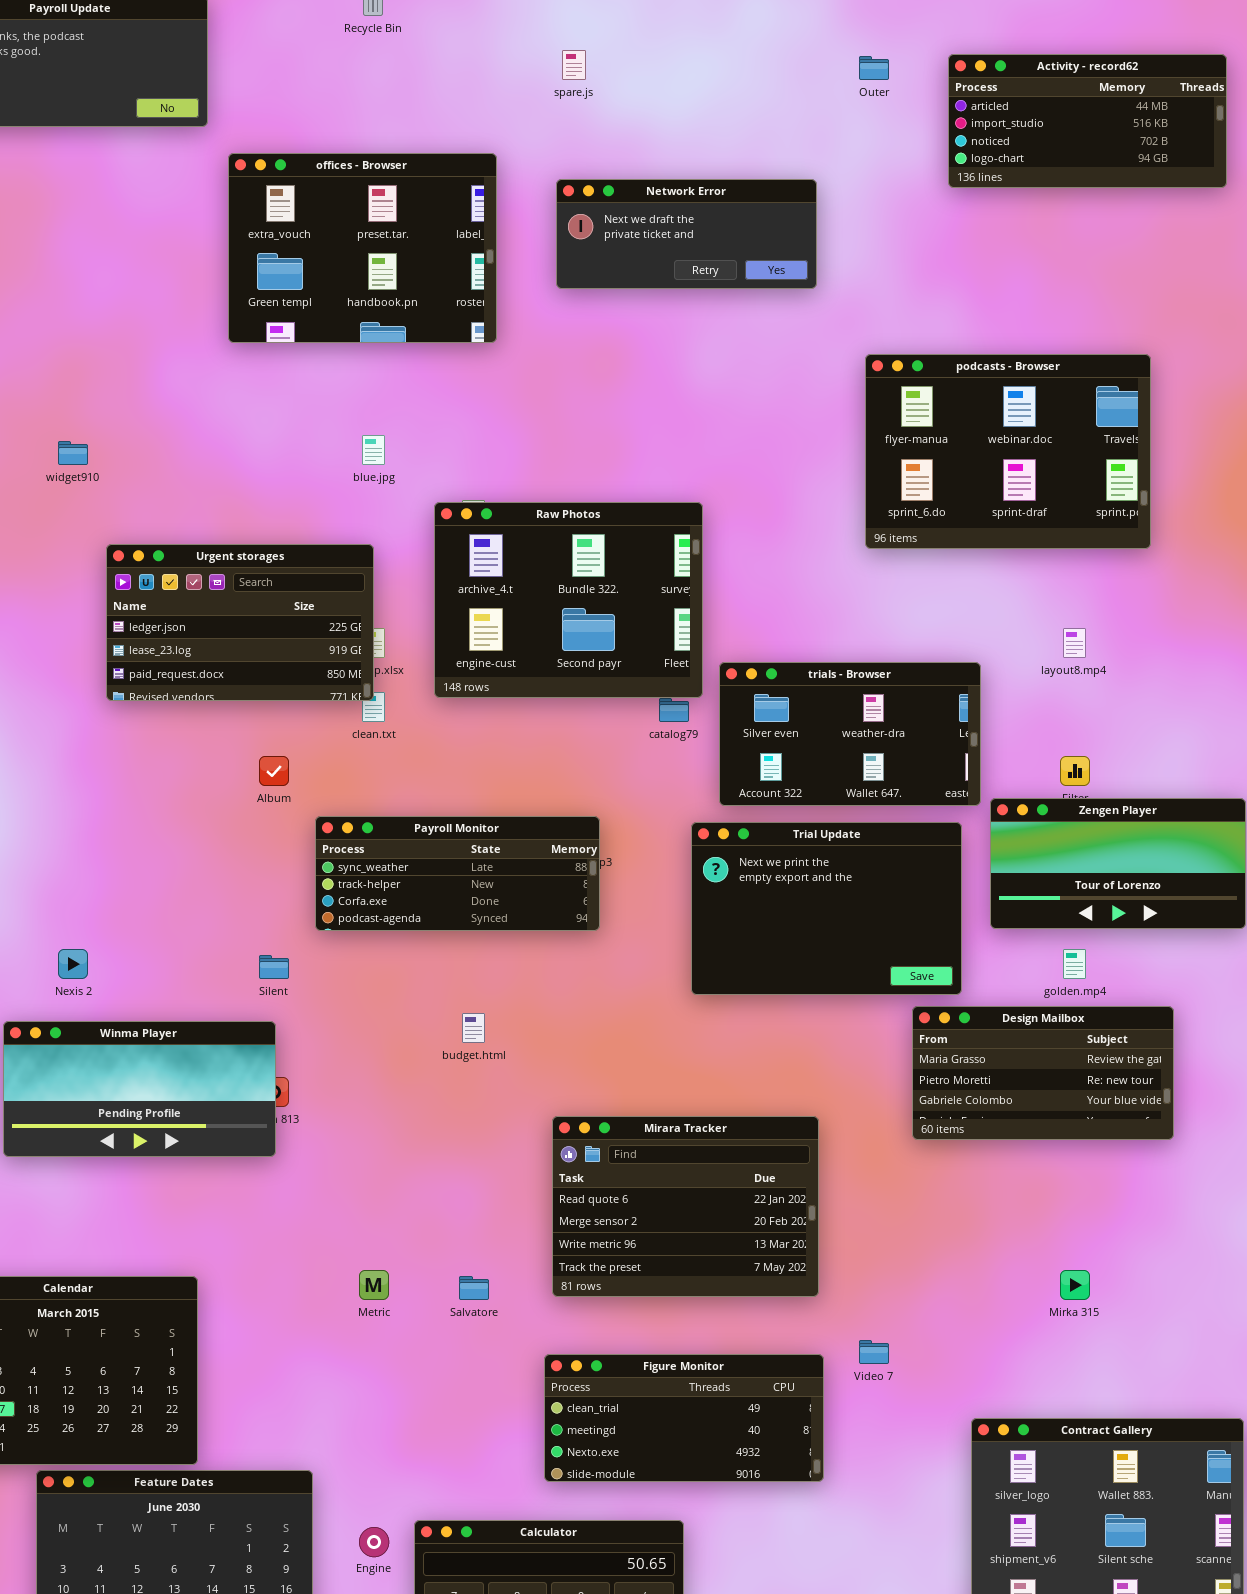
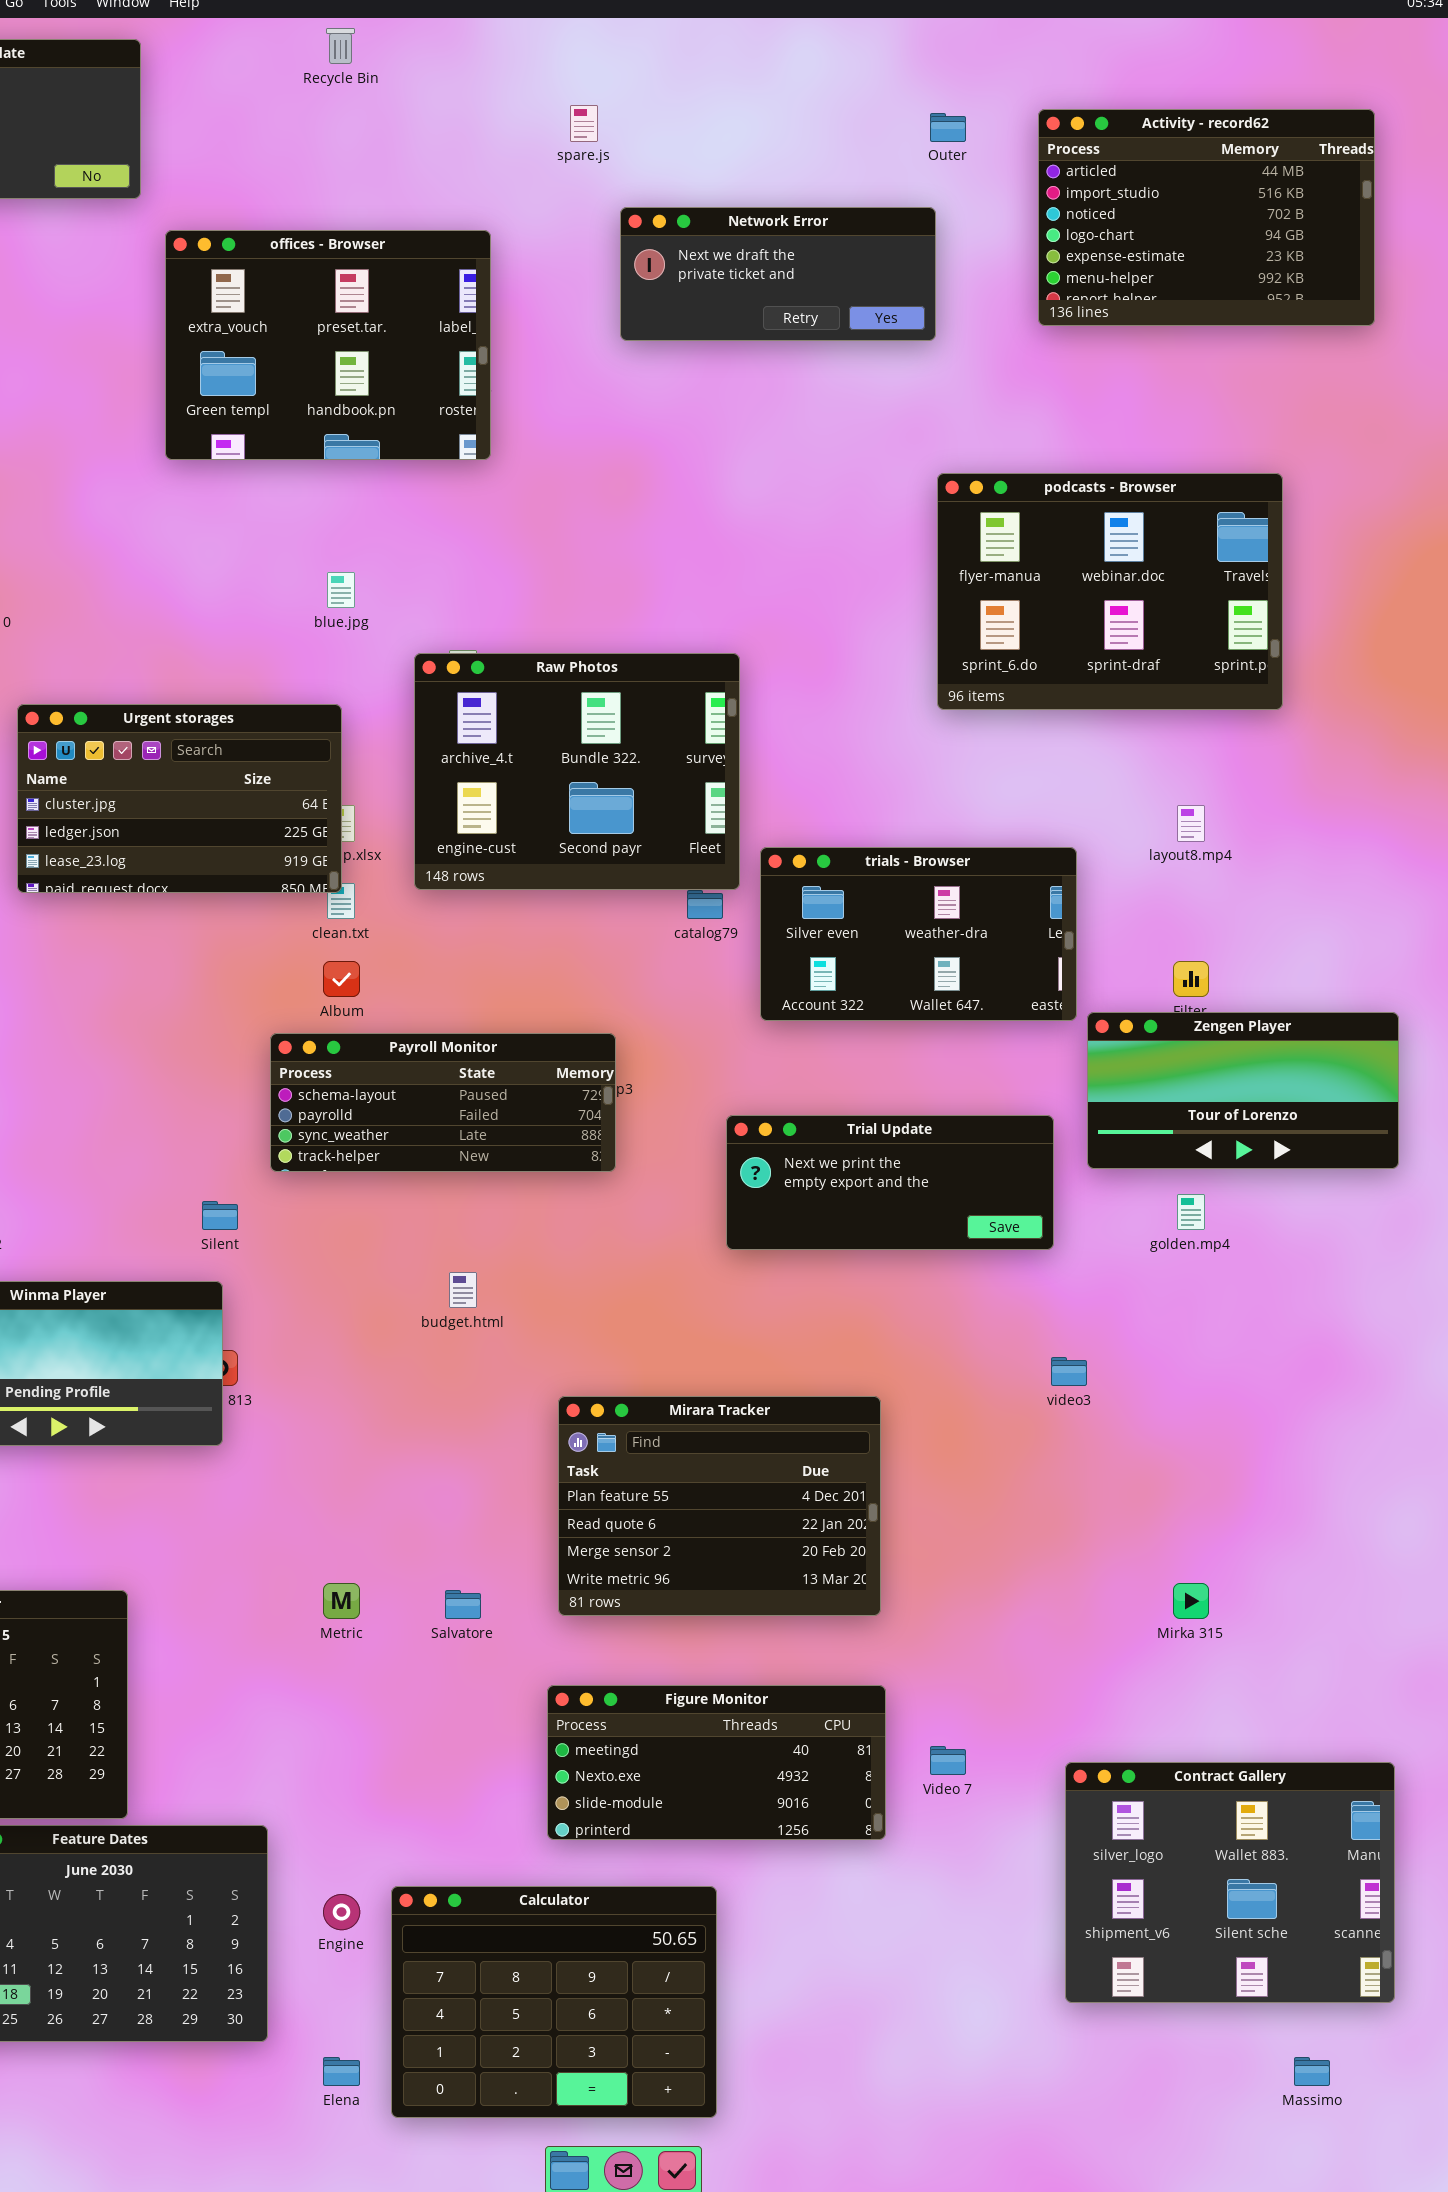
Activity - record62: [948,54,1227,188] -> [1038,109,1375,326], resized
Network Error: [556,179,817,289] -> [620,207,936,341], moved
Urgent storages: [106,544,374,701] -> [17,704,342,893], scrolled up 1 row
Album: [259,756,289,786] -> [323,961,360,997], moved
Payroll Monitor: [315,816,600,931] -> [270,1033,616,1172], scrolled up 2 rows
Trial Update: [691,822,962,995] -> [726,1115,1054,1250], resized
Design Mailbox: [912,1006,1174,1140] -> none, closed
Mirara Tracker: [552,1116,819,1297] -> [558,1396,881,1616], scrolled up 1 row
Video 7: [859,1340,889,1364] -> [930,1746,966,1775], moved
Figure Monitor: [544,1354,824,1482] -> [547,1685,886,1840], scrolled down 1 row

